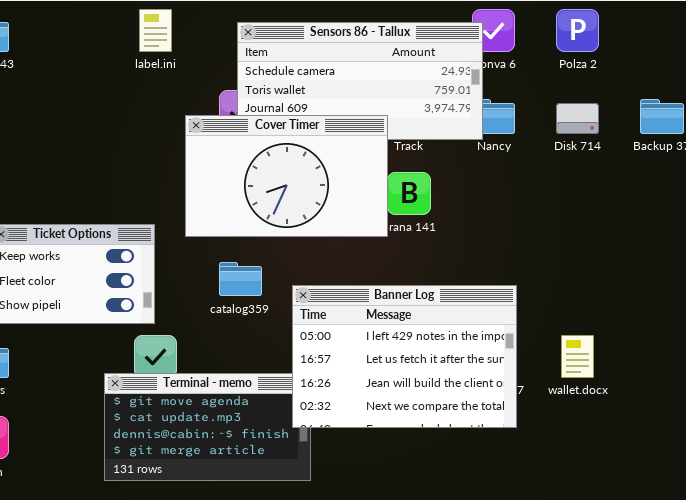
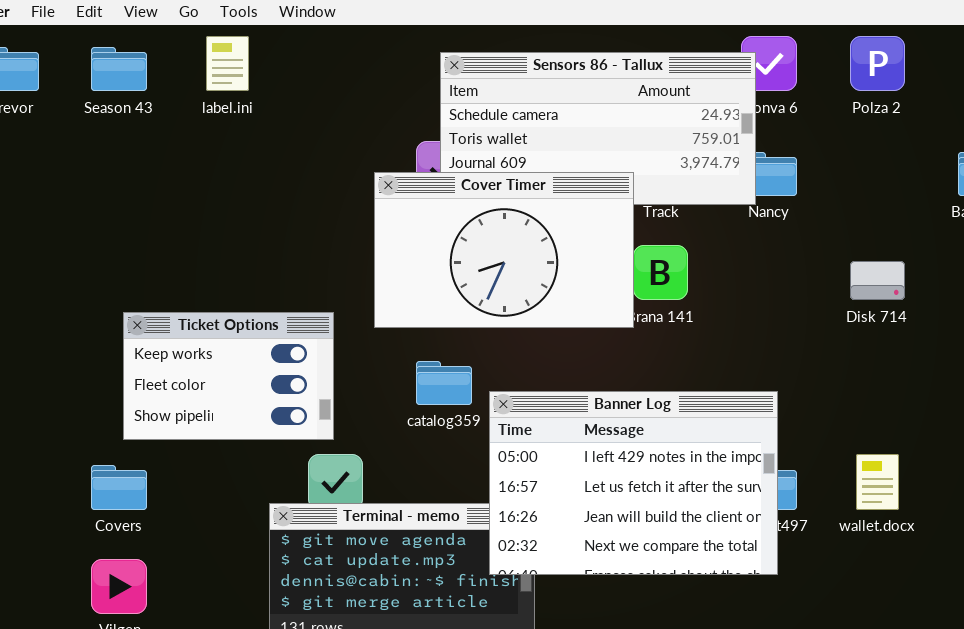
label.ini: [139,9,172,52] -> [206,36,249,91], moved
Disk 714: [556,103,599,134] -> [850,261,905,300], moved
Banner Log: [292,285,517,428] -> [489,391,778,575], moved

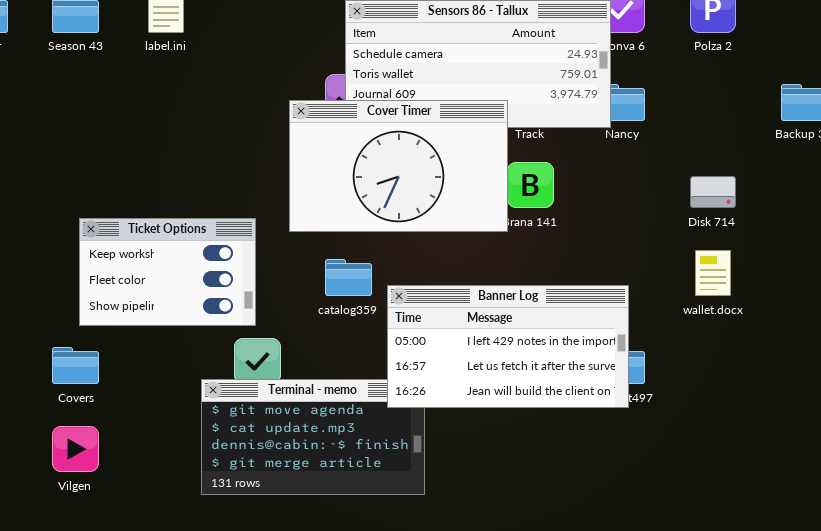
Banner Log: [489,391,778,575] -> [387,285,629,408], resized
wallet.docx: [856,454,899,510] -> [695,250,731,296], moved

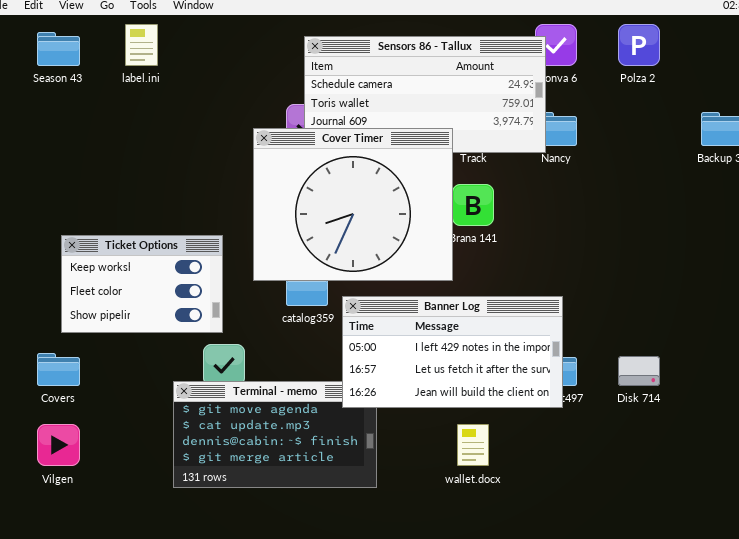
Cover Timer: [289,100,508,232] -> [253,128,453,281], resized
Disk 714: [690,176,736,208] -> [618,356,660,386], moved
wallet.docx: [695,250,731,296] -> [457,424,489,466], moved

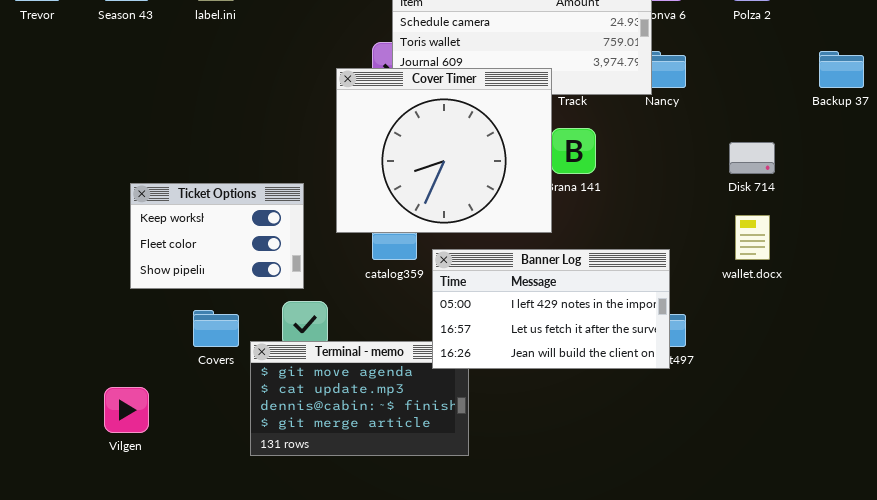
Covers: [37,353,80,386] -> [193,310,239,347], moved
Disk 714: [618,356,660,386] -> [729,142,775,174], moved
wallet.docx: [457,424,489,466] -> [735,215,770,260], moved

